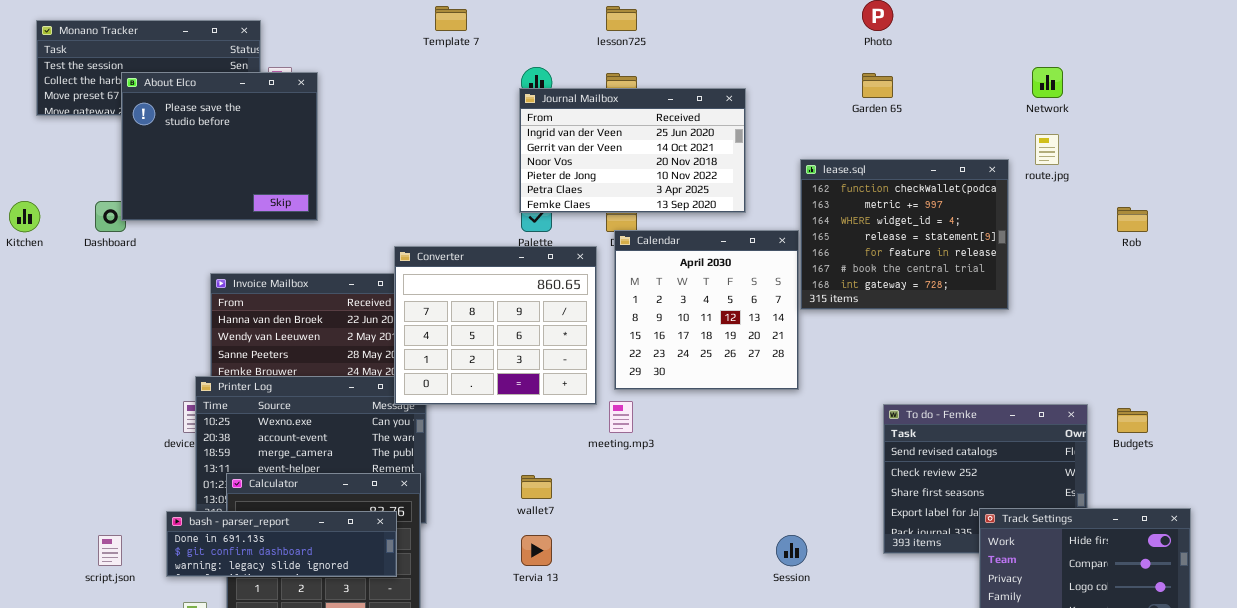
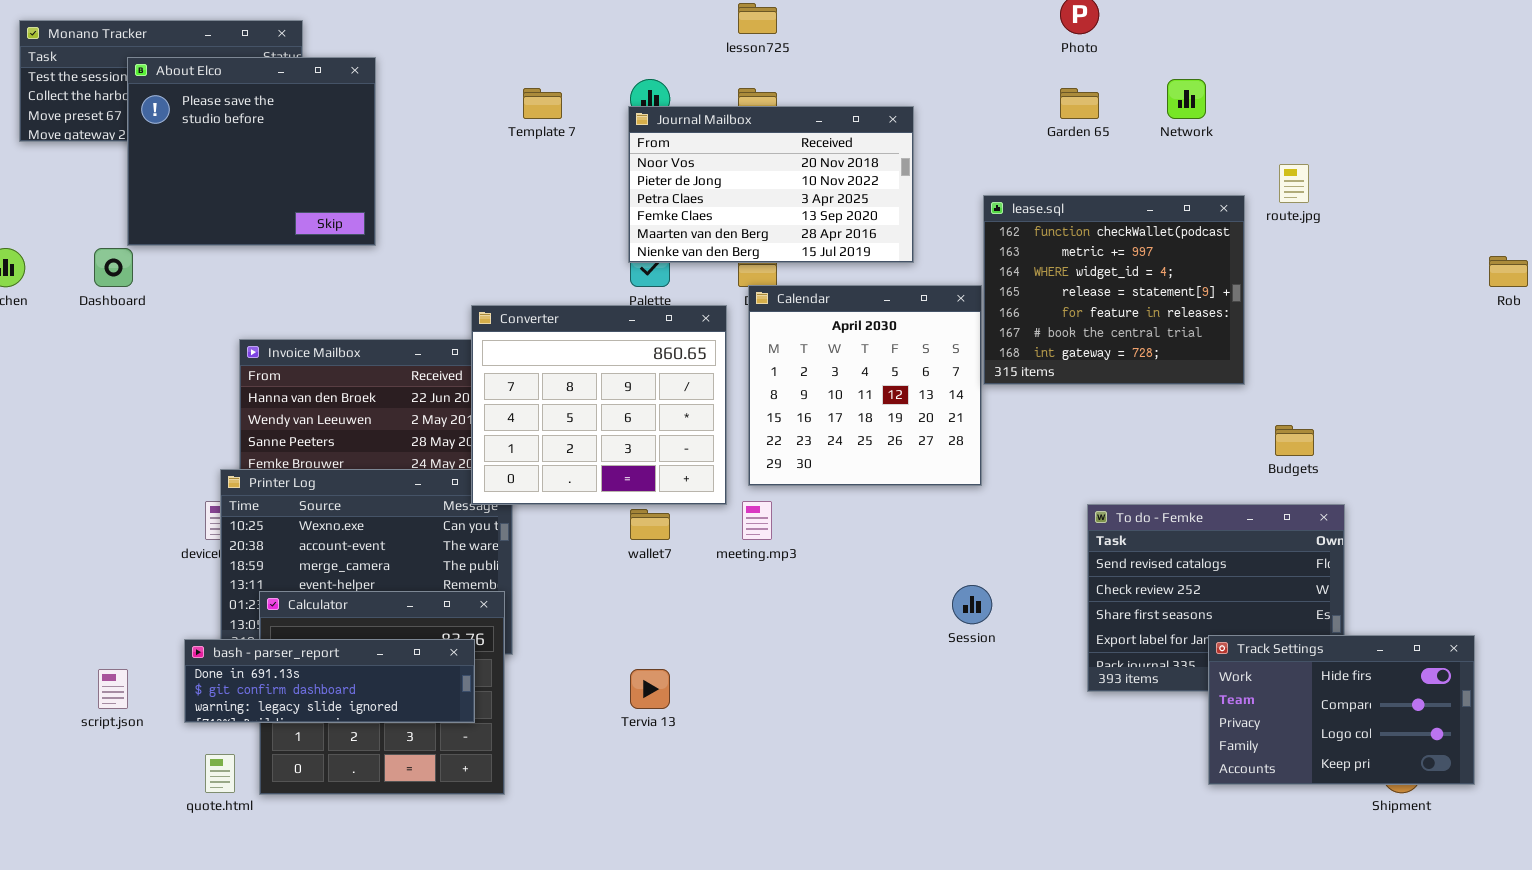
Template 7: [435,6,467,31] -> [523,88,562,119], moved
Network: [1032,67,1063,98] -> [1167,79,1206,119], moved
About Elco: [121,72,318,221] -> [127,57,376,246], moved
Journal Mailbox: [519,88,746,213] -> [628,106,914,263], scrolled down 2 rows
Rob: [1117,207,1148,232] -> [1489,256,1528,287], moved
Budgets: [1117,408,1148,433] -> [1275,425,1314,456], moved
wallet7: [521,475,552,499] -> [630,509,670,540], moved
Session: [776,535,807,566] -> [952,585,992,624], moved

